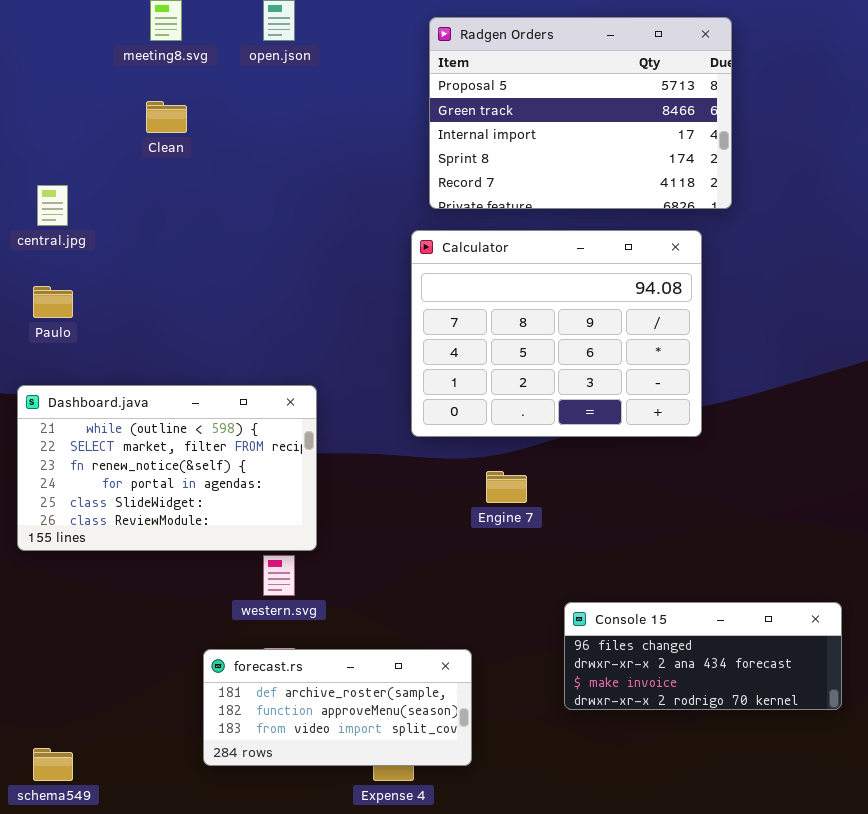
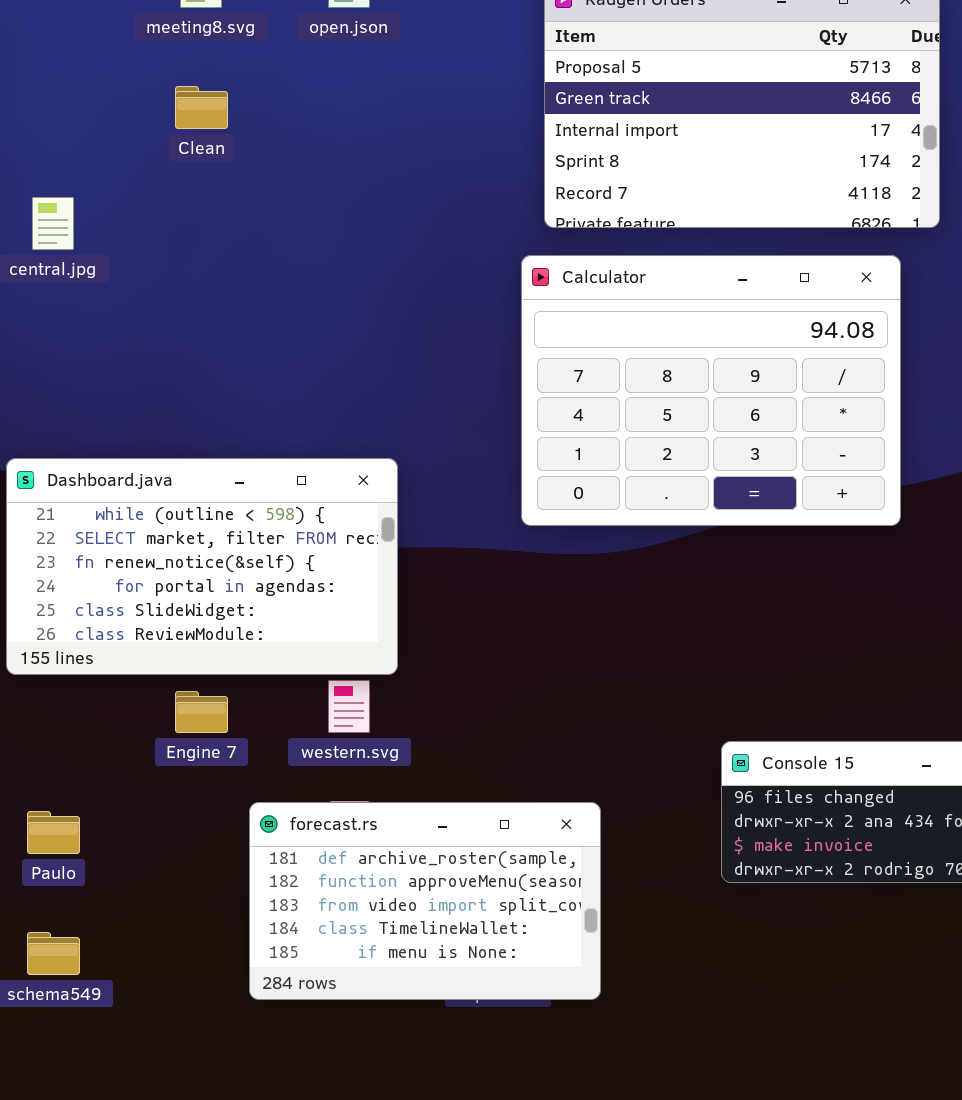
Paulo: [33,286,73,318] -> [27,811,80,854], moved
Engine 7: [486,471,527,503] -> [175,691,228,733], moved
forecast.rs: [203,649,472,766] -> [249,802,601,1000], resized

